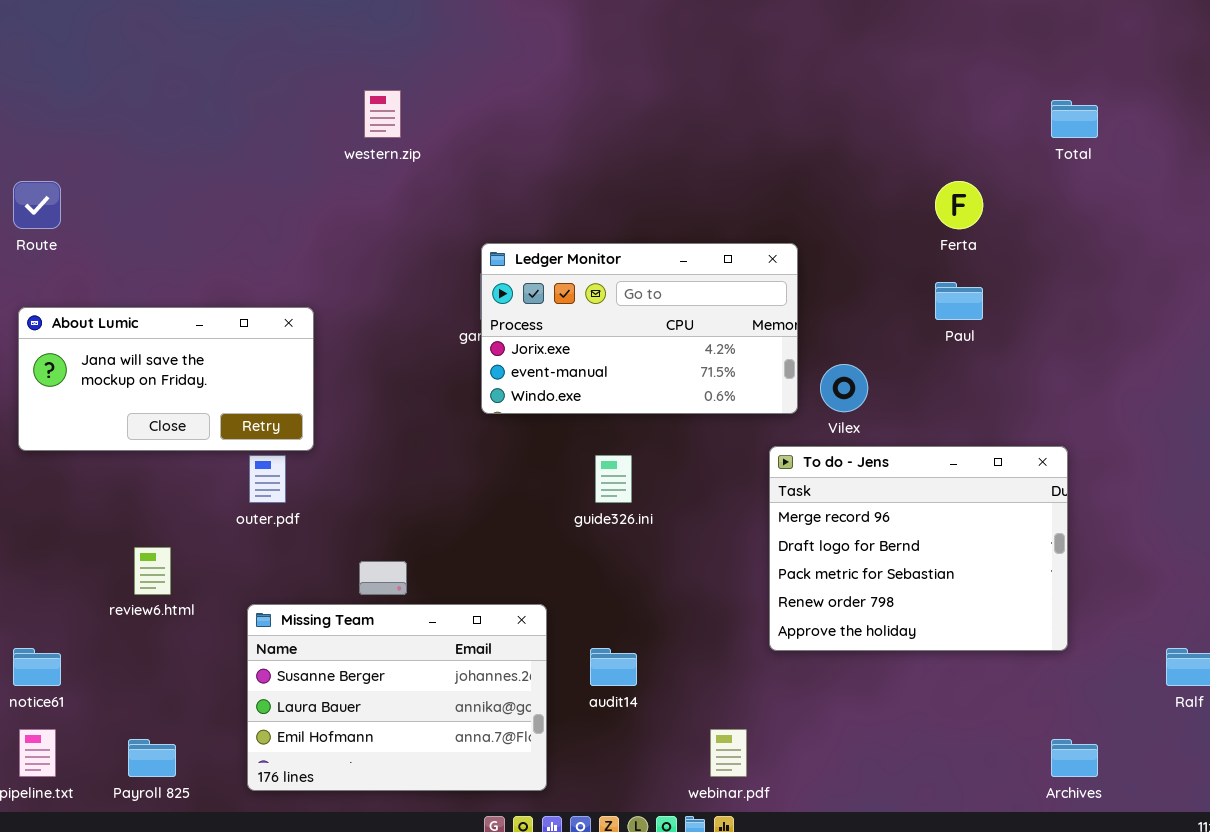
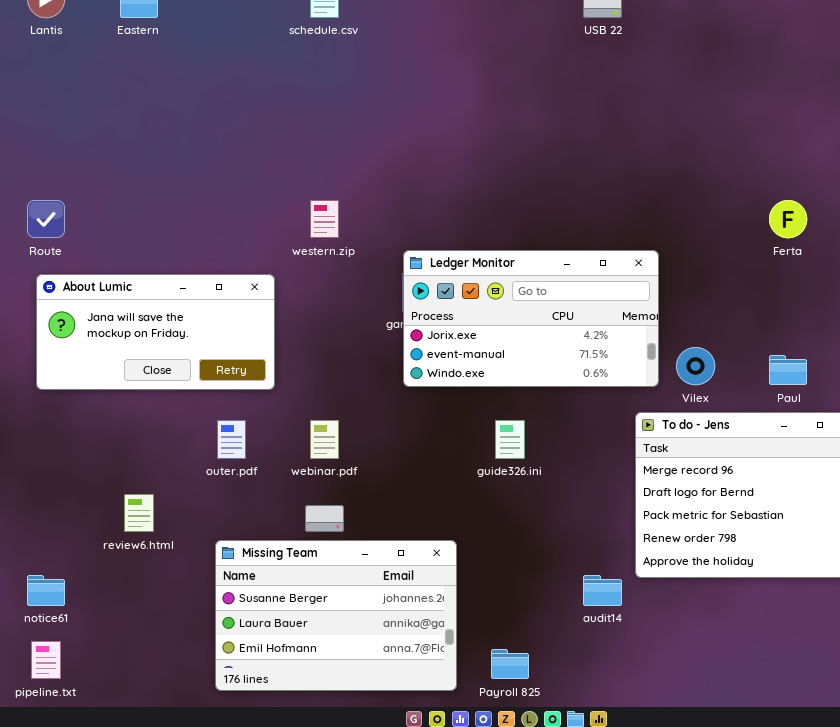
western.zip: [364,90,401,138] -> [310,200,339,238], moved
Paul: [935,282,983,320] -> [769,355,807,385], moved
About Lumic: [18,307,314,451] -> [36,274,275,390], moved
audit14: [590,648,637,686] -> [583,575,622,606], moved
webinar.pdf: [710,729,747,777] -> [310,420,339,459], moved
Payroll 825: [128,739,176,777] -> [491,649,529,679], moved

